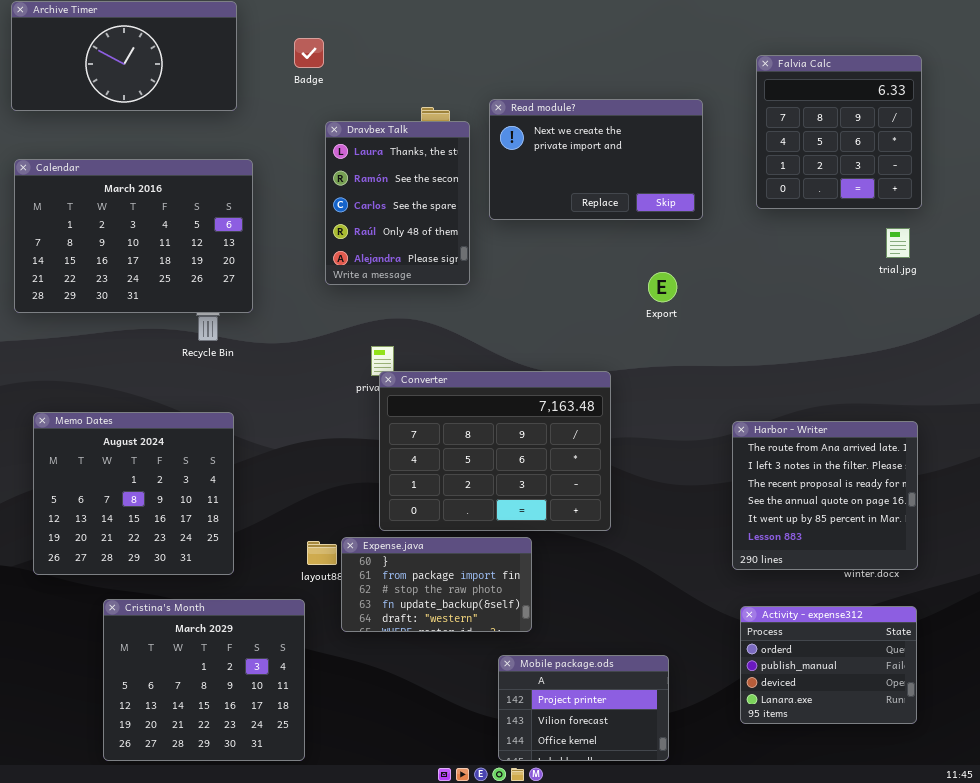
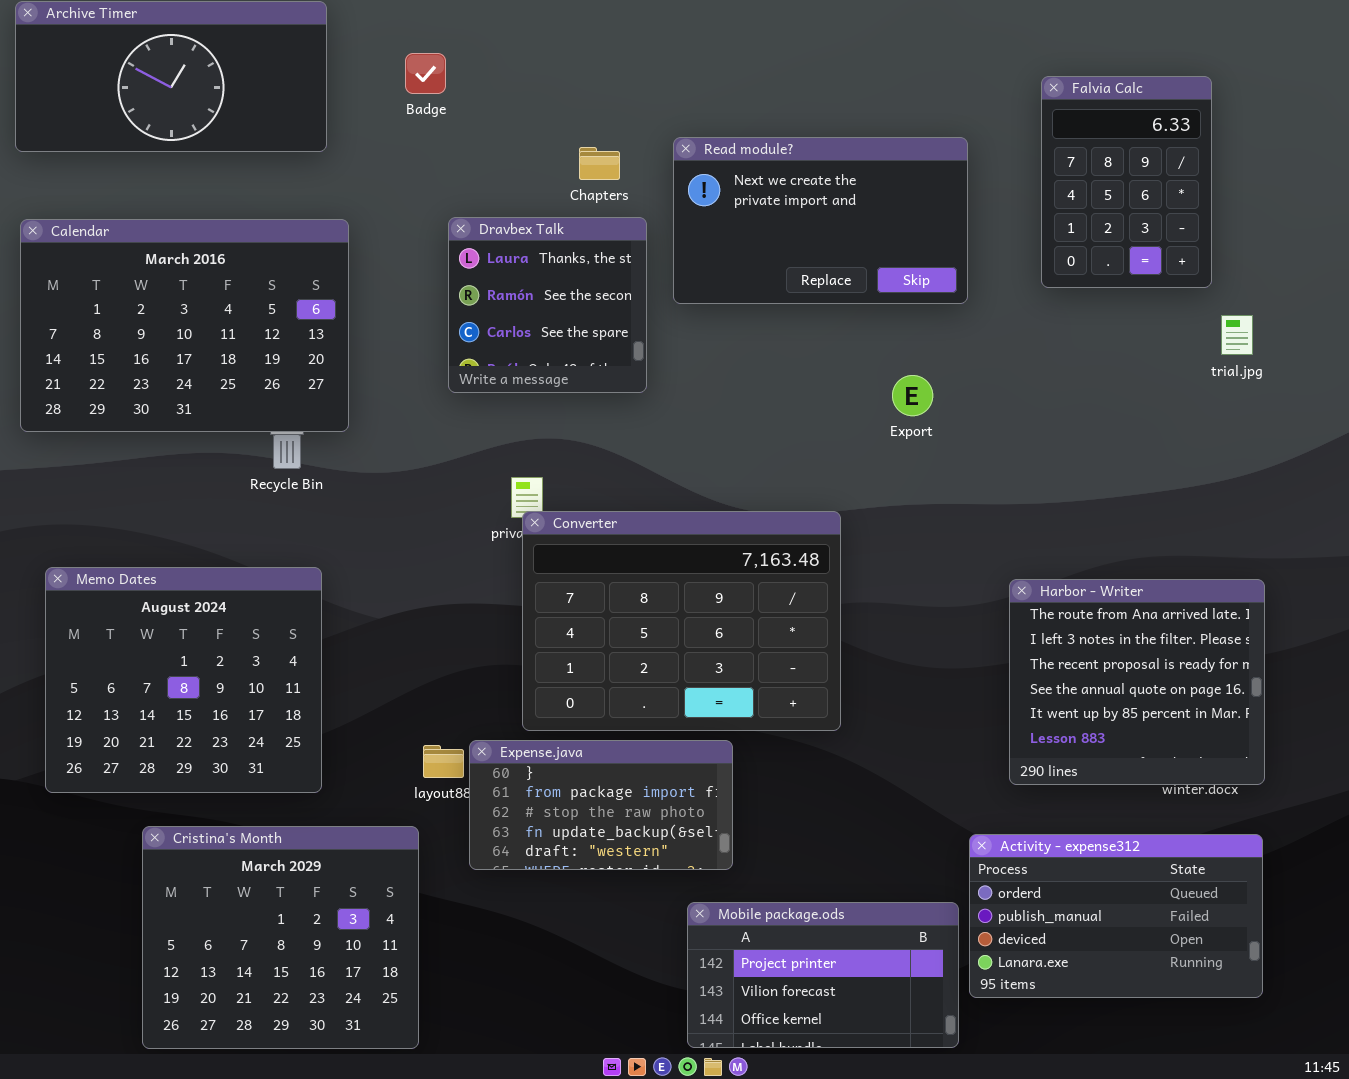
Falvia Calc: [756,55,922,209] -> [1041,76,1212,288], resized
Dravbex Talk: [325,121,470,285] -> [448,217,647,393], resized
Activity - expense312: [740,606,917,724] -> [969,834,1263,998], resized
Mobile package.ods: [498,655,669,761] -> [687,902,959,1048], resized

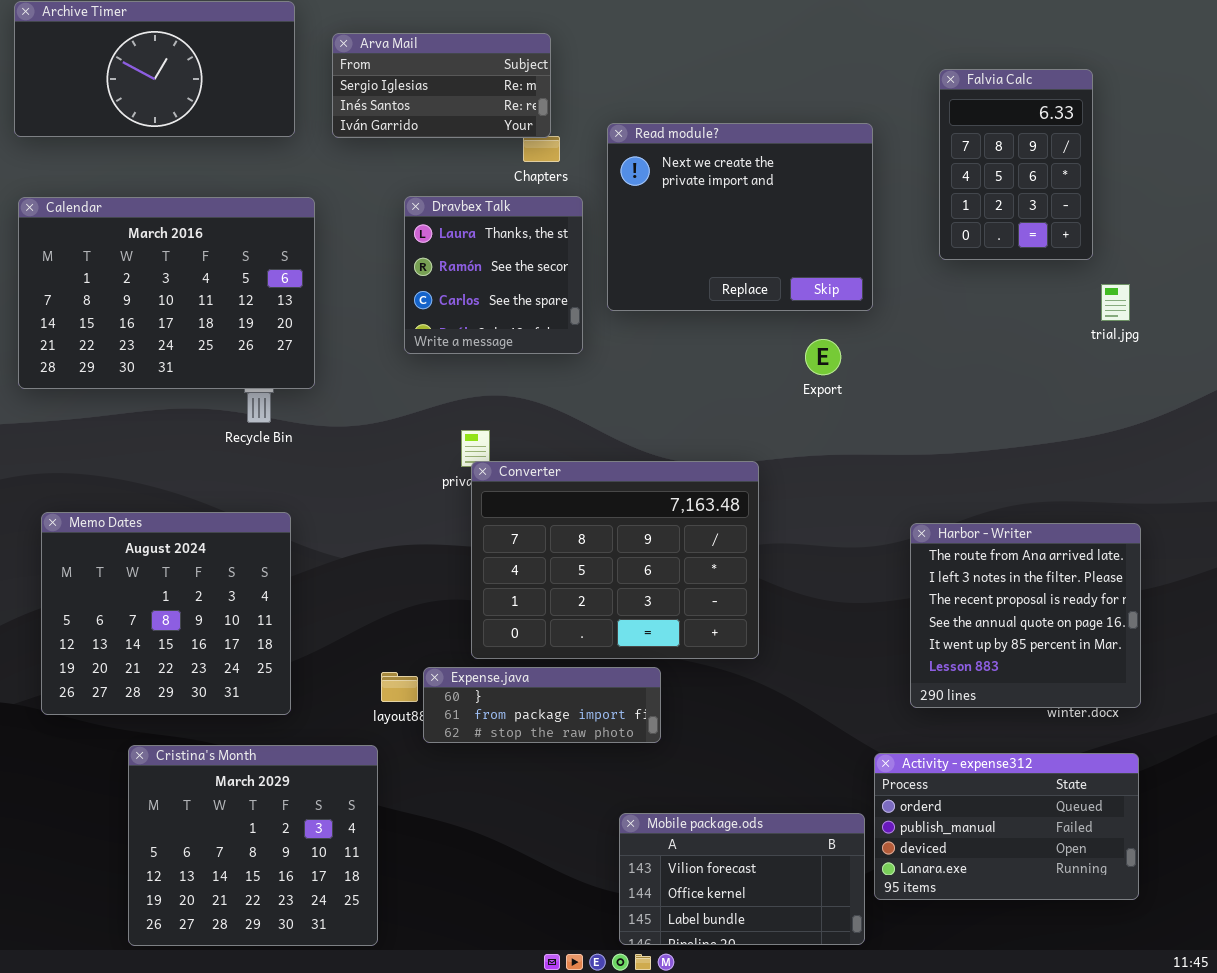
Arva Mail: none -> [332,33,551,138], opened
Read module?: [673,137,968,304] -> [607,123,873,311], resized
Expense.java: [469,740,733,870] -> [423,667,661,743], resized
Mobile package.ods: [687,902,959,1048] -> [619,813,865,945], scrolled down 1 row

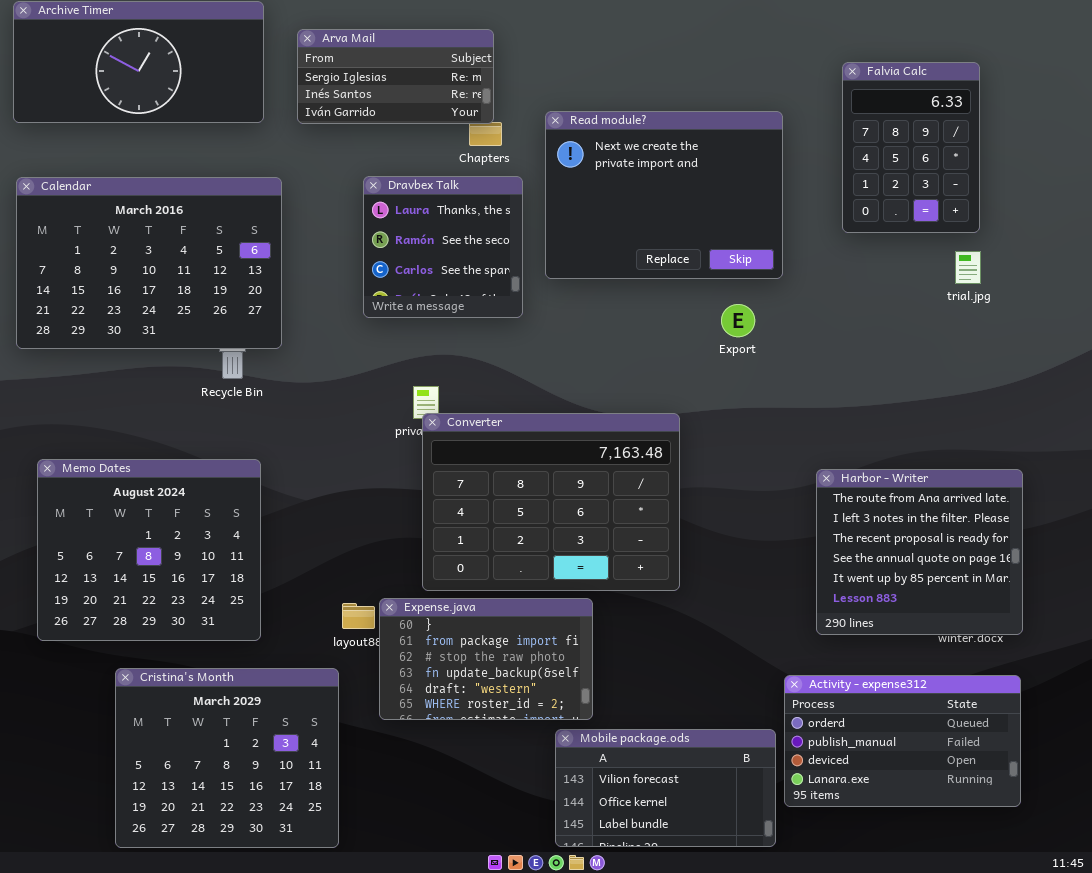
trial.jpg: [1101,284,1130,321] -> [955,251,981,284], moved
Expense.java: [423,667,661,743] -> [379,598,593,720], resized

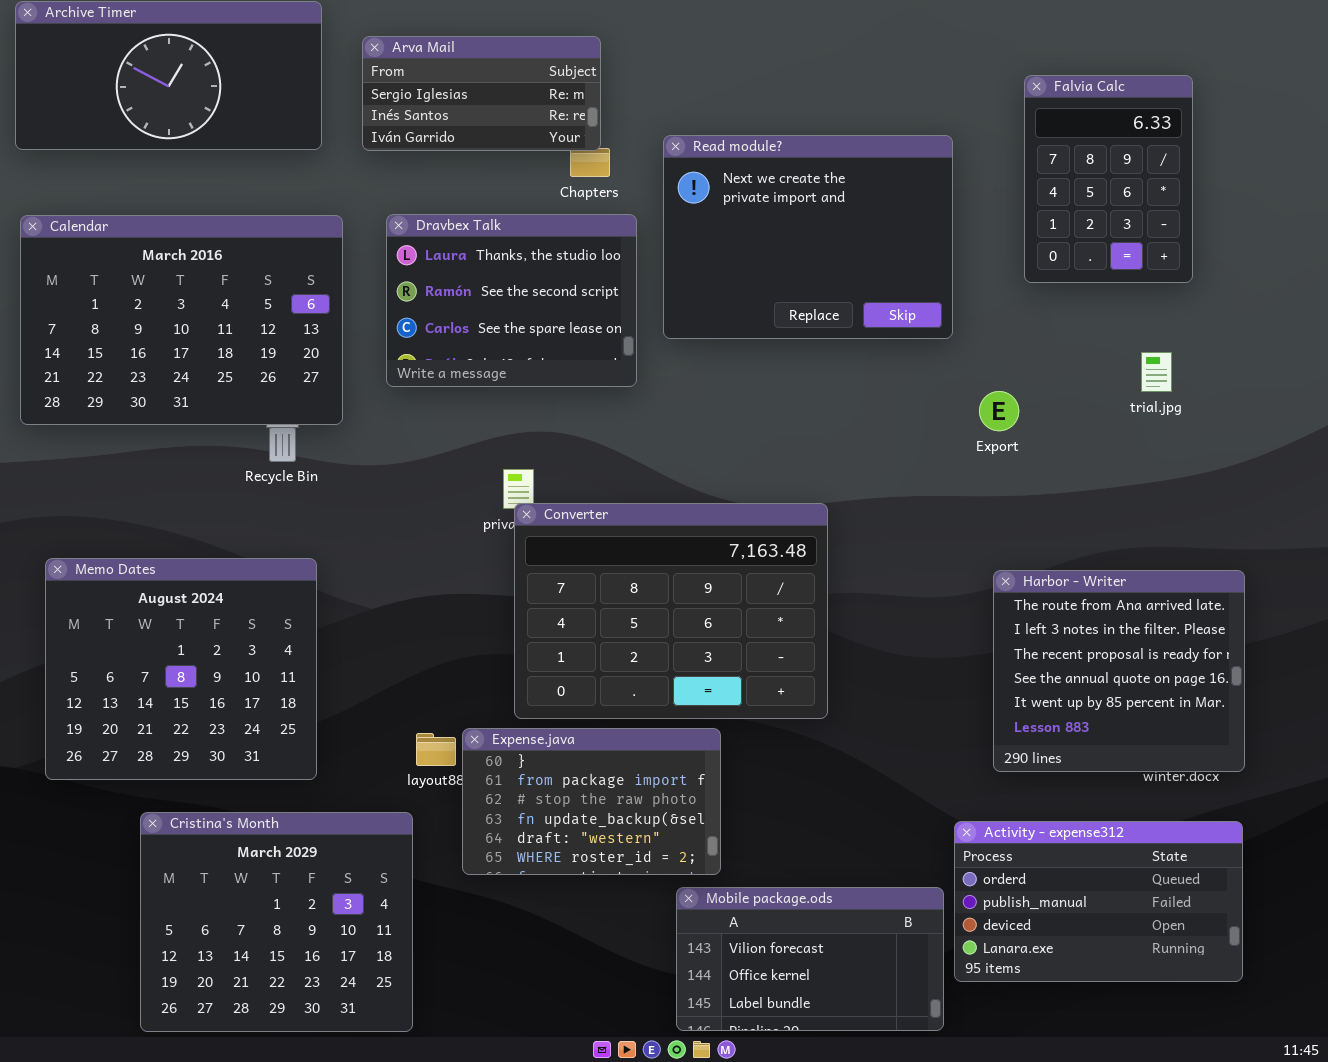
Dravbex Talk: [363,176,523,318] -> [386,214,637,387], resized
trial.jpg: [955,251,981,284] -> [1141,352,1172,392], moved
Export: [721,304,755,337] -> [979,391,1019,431], moved

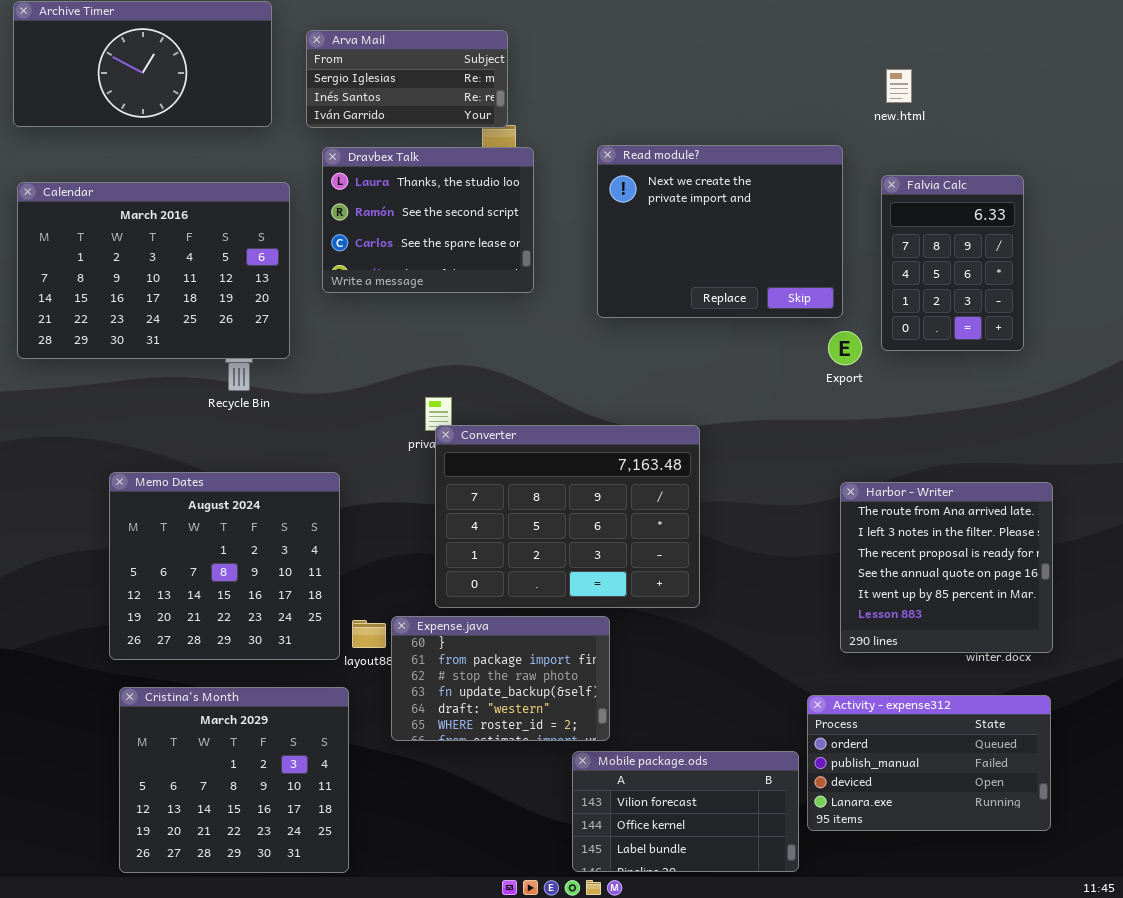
Falvia Calc: [1024,75,1193,283] -> [881,175,1024,351], moved
Read module?: [663,135,953,339] -> [597,145,843,318], moved
Dravbex Talk: [386,214,637,387] -> [322,147,534,293], moved
Memo Dates: [45,558,317,780] -> [109,472,340,660], moved

